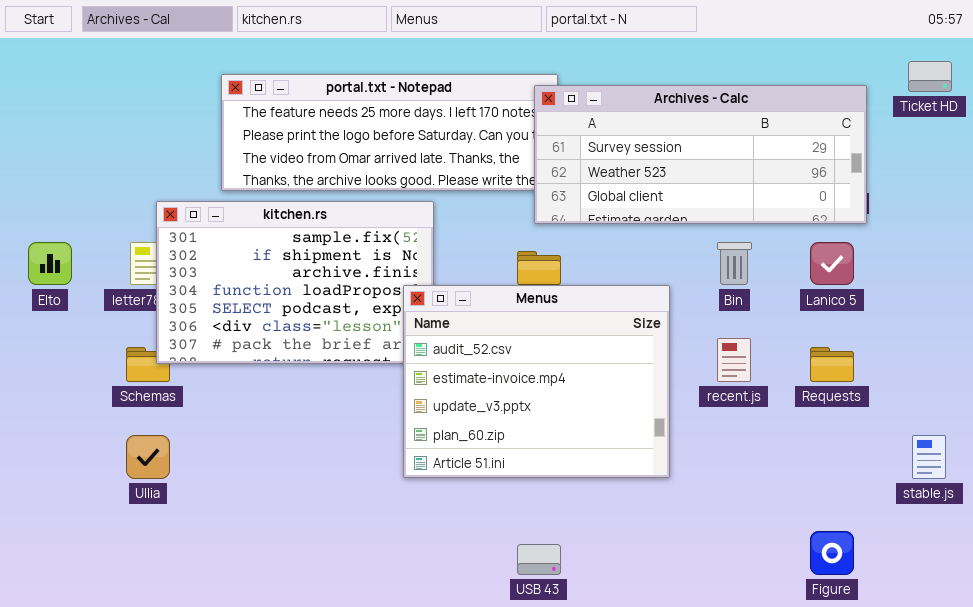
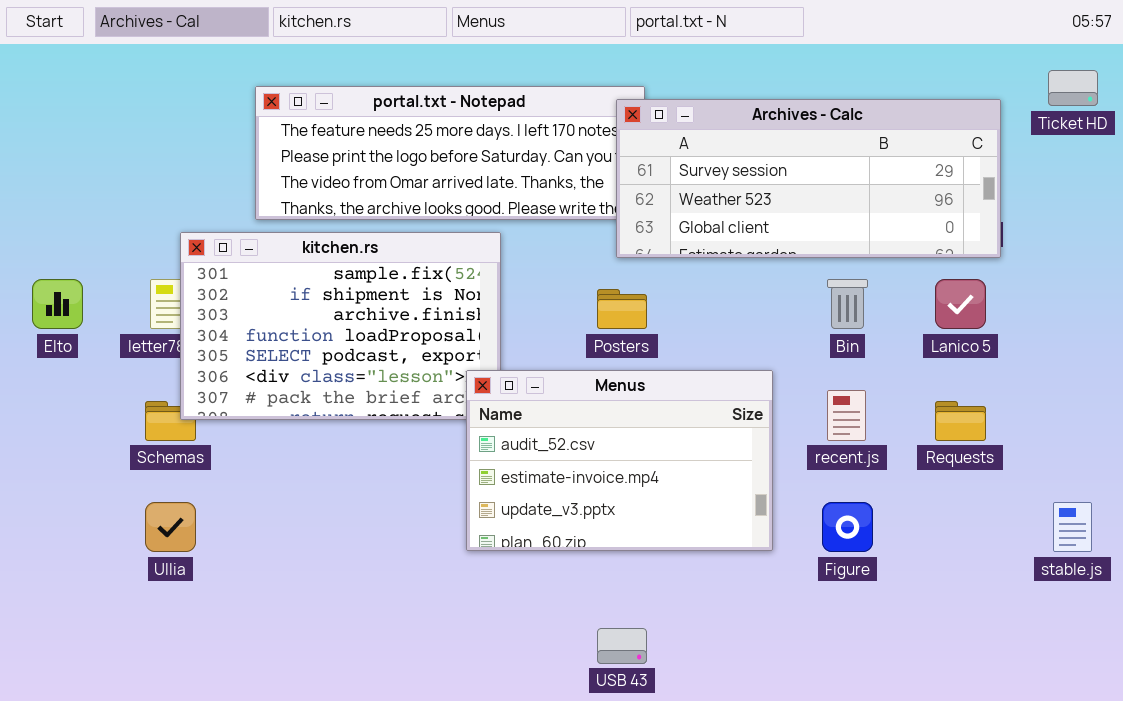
Menus: [403,285,670,478] -> [466,370,773,551], resized
Figure: [810,531,854,575] -> [822,502,873,552], moved

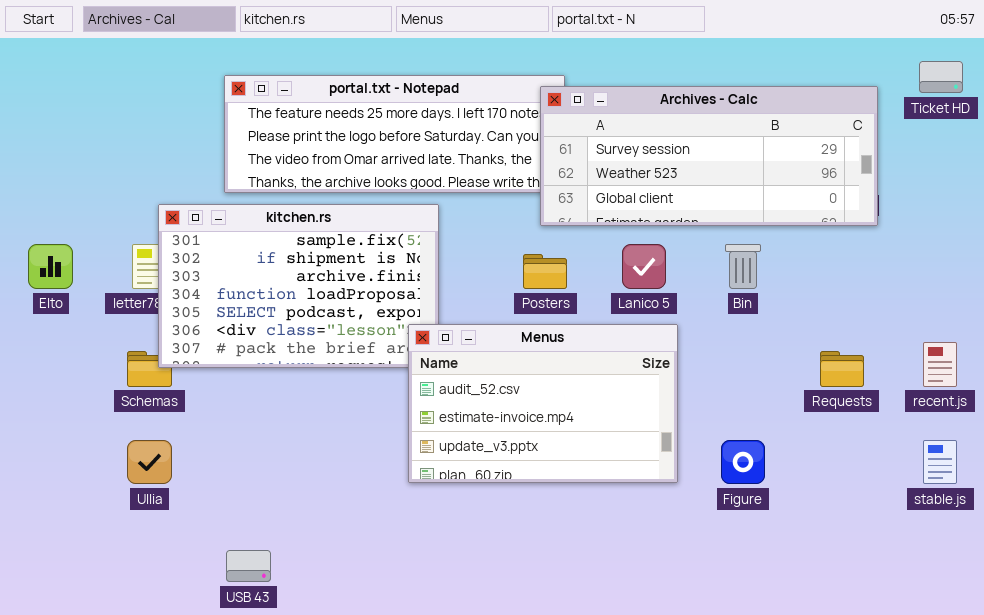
Lanico 5: [935,279,986,329] -> [622,244,666,289], moved
recent.js: [827,390,866,441] -> [923,342,957,387], moved
USB 43: [597,628,647,664] -> [226,550,271,582], moved

